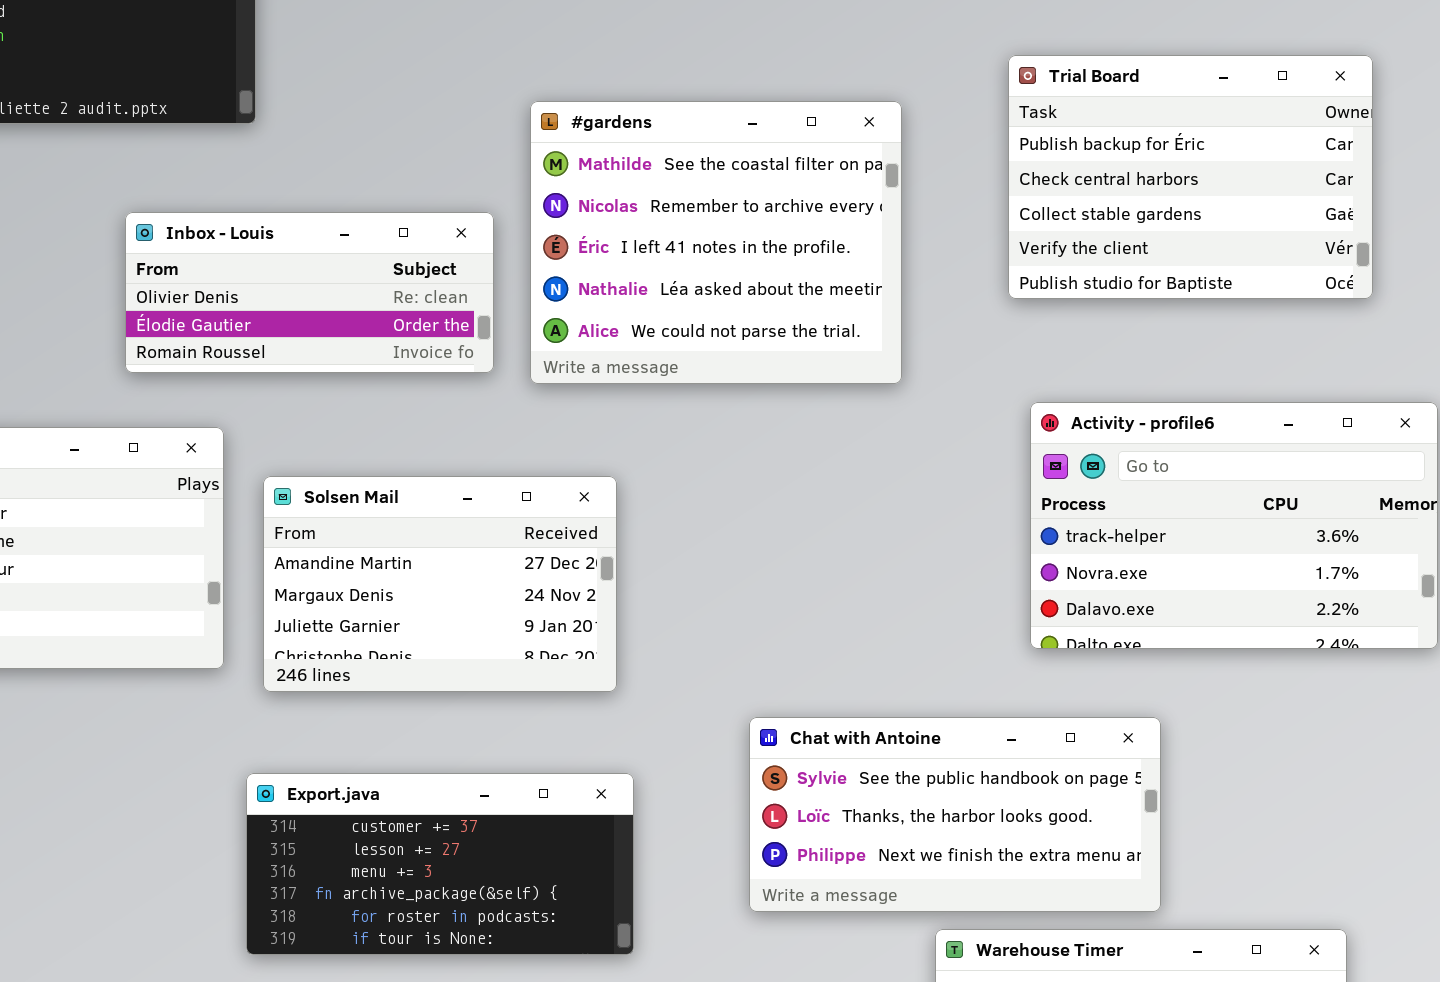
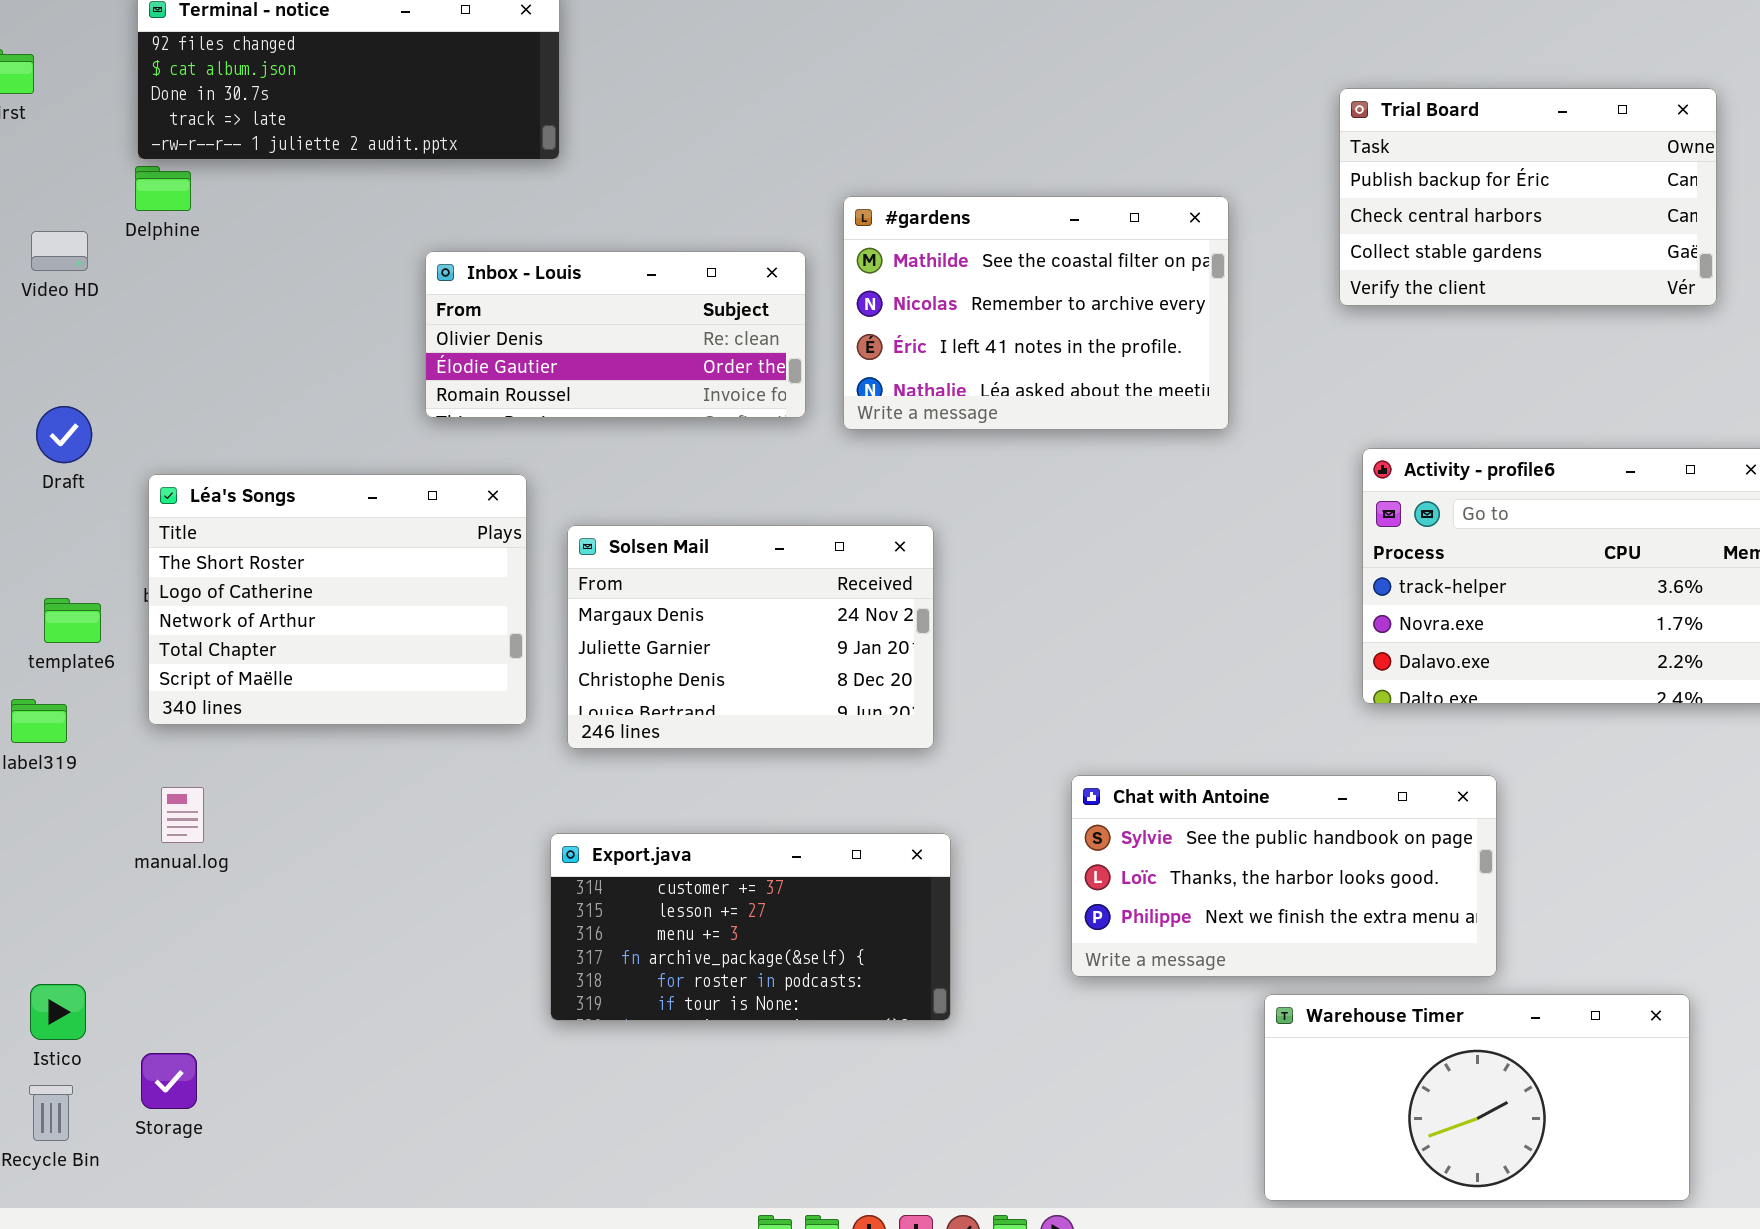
Trial Board: [1008,55,1373,299] -> [1339,88,1717,306], resized
#gardens: [530,101,902,384] -> [843,196,1229,430], resized
Solsen Mail: [263,476,617,692] -> [567,525,934,749], scrolled down 1 row

